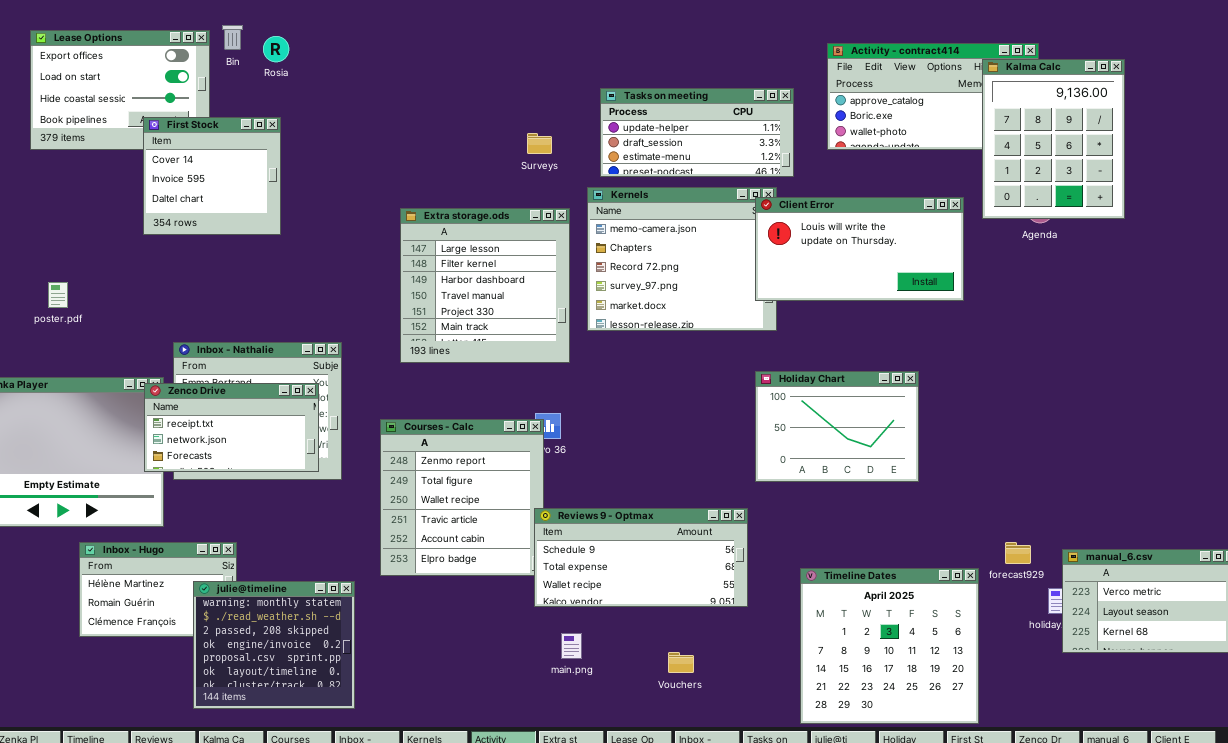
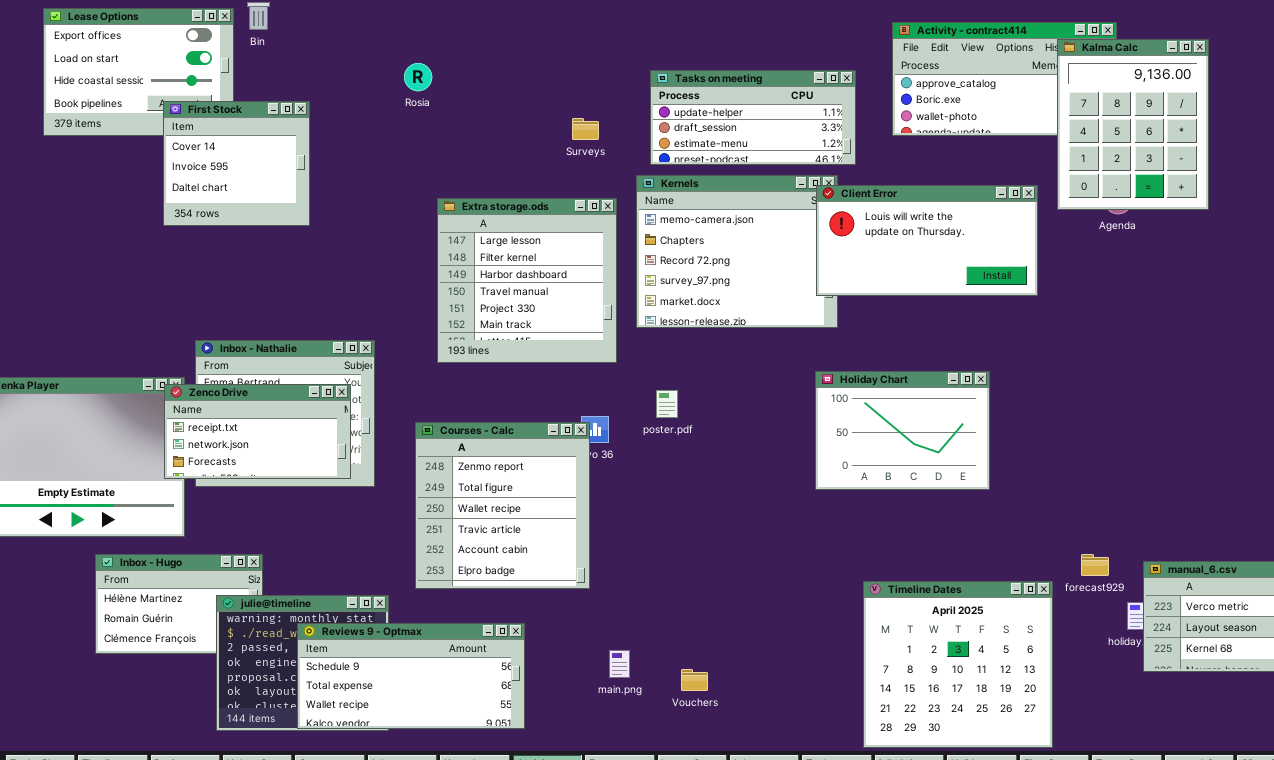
Rosia: [263,36,289,62] -> [404,63,432,91], moved
poster.pdf: [48,282,68,308] -> [656,390,678,418], moved
Reviews 9 - Optmax: [534,508,748,607] -> [297,623,525,729], moved
Vouchers: [668,652,694,673] -> [681,669,708,691], moved

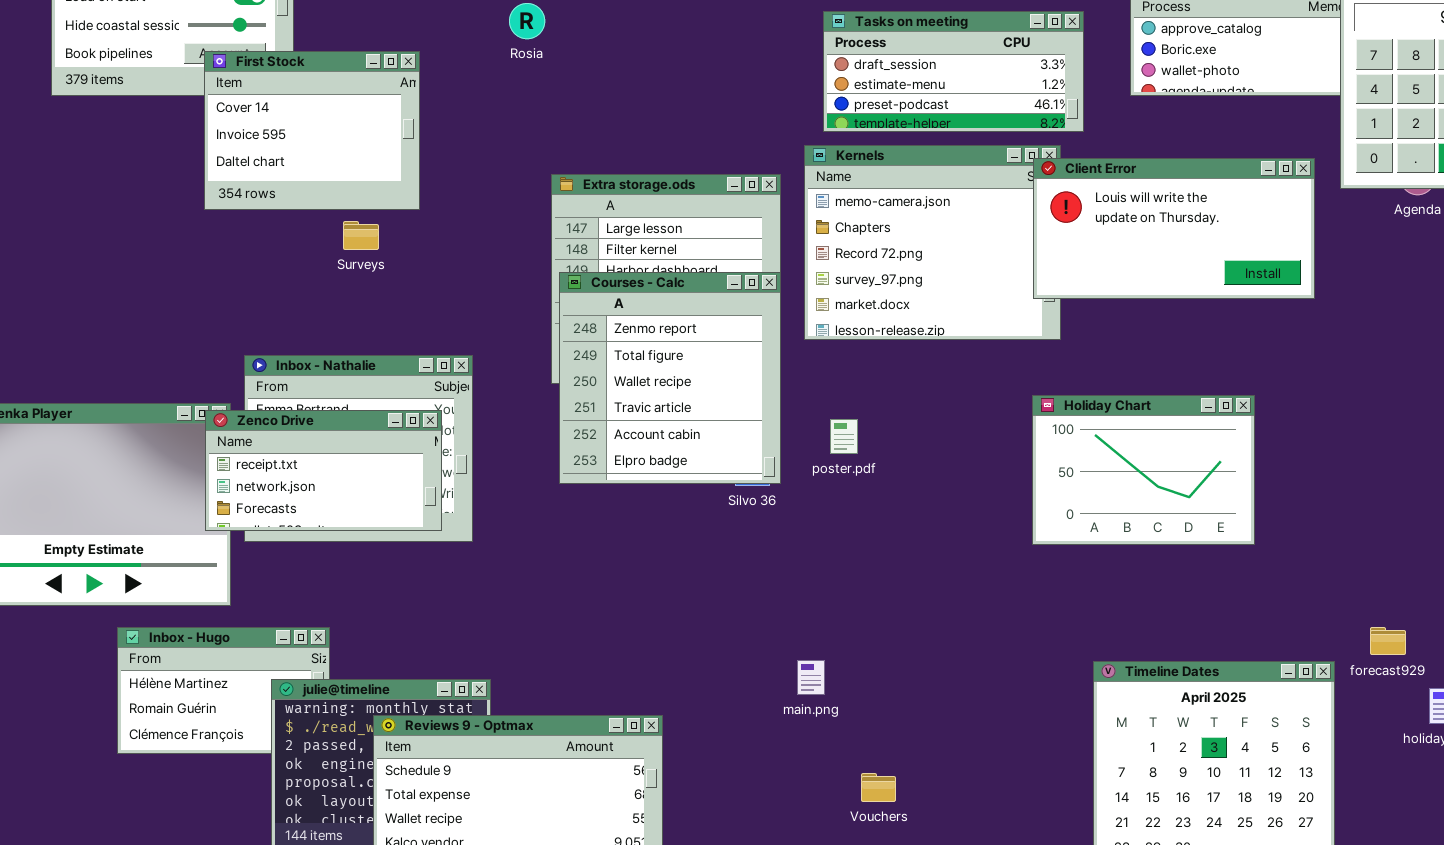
Tasks on meeting: [650,70,856,165] -> [823,11,1084,132], scrolled down 1 row
First Stock: [163,101,310,226] -> [204,51,420,210], resized
Surveys: [572,118,599,140] -> [343,221,379,250], moved
Courses - Calc: [415,422,590,589] -> [559,272,781,484], moved
main.png: [609,650,630,678] -> [797,660,825,695], moved

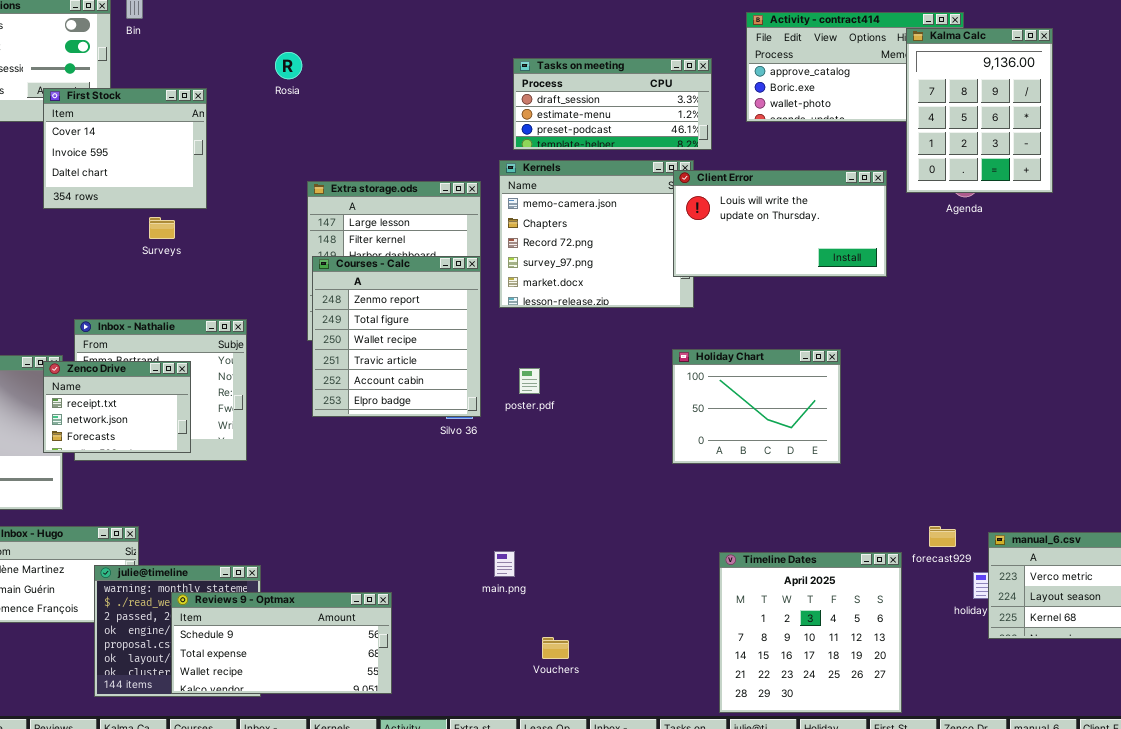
Zenco Drive: [205,410,442,531] -> [43,361,191,453], resized

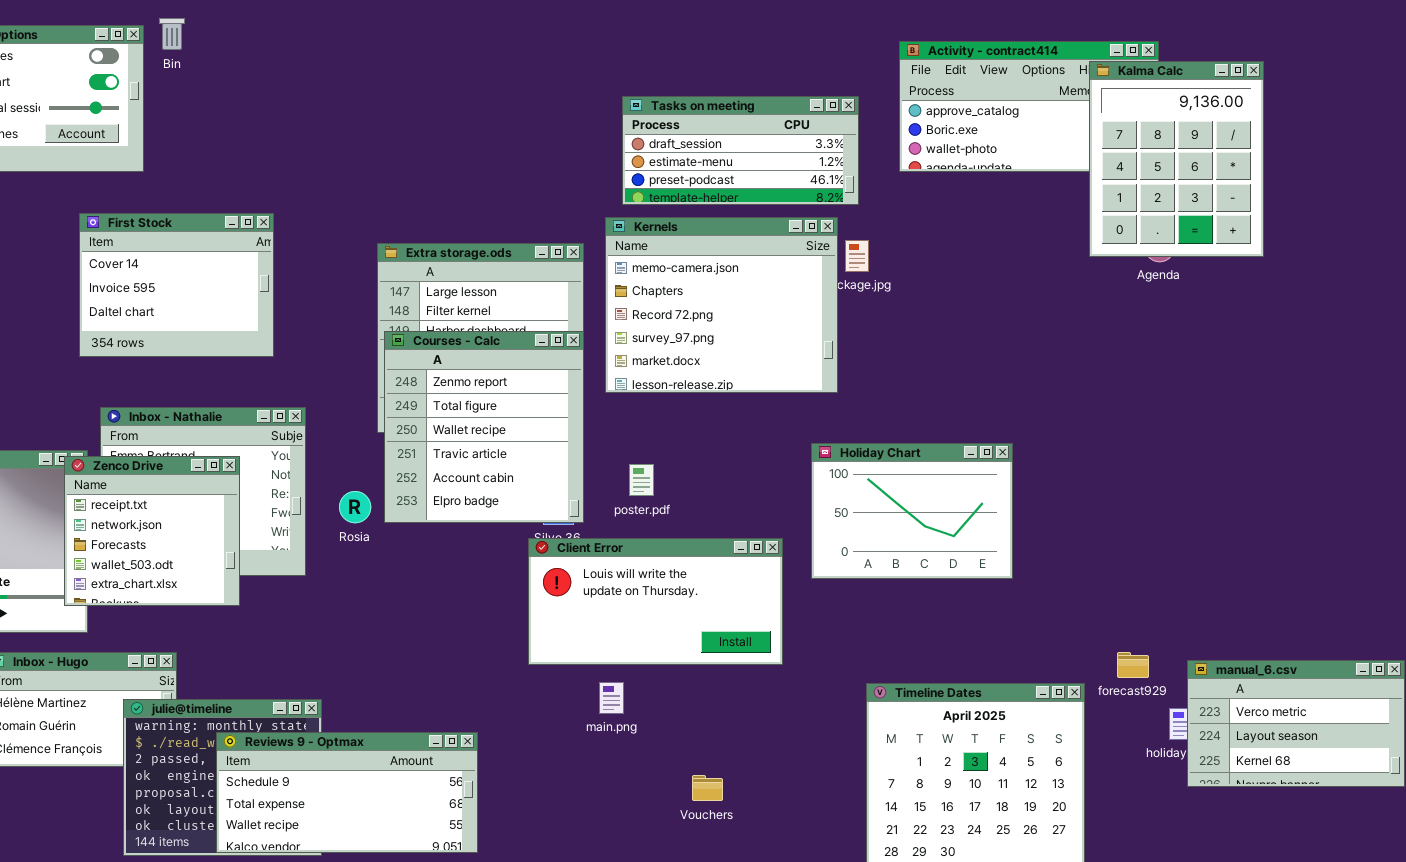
Rosia: [275,52,302,79] -> [339,491,371,523], moved
First Stock: [43,88,207,209] -> [79,213,274,357], moved
Client Error: [673,170,887,277] -> [528,538,783,665], moved
Zenco Drive: [43,361,191,453] -> [64,456,240,606], resized
Vouchers: [542,637,569,659] -> [692,775,723,801], moved

